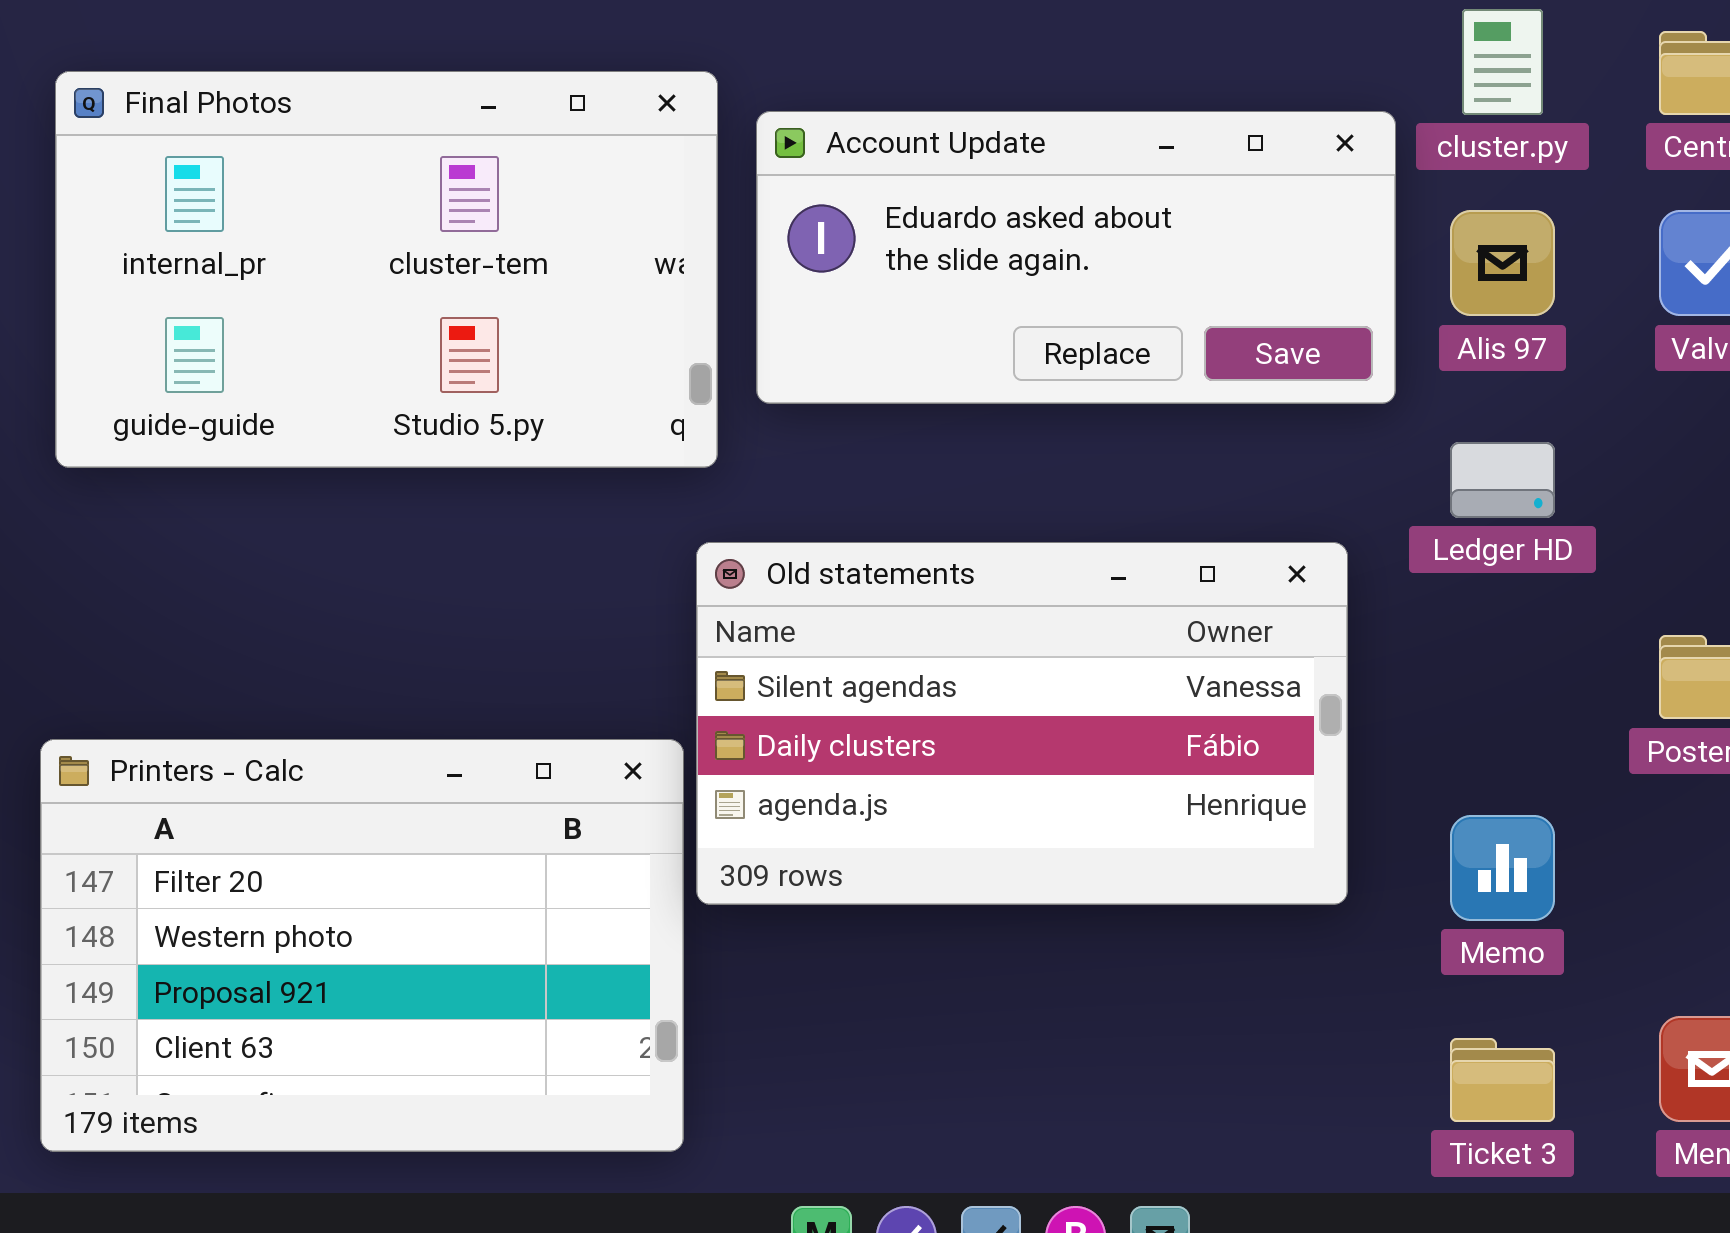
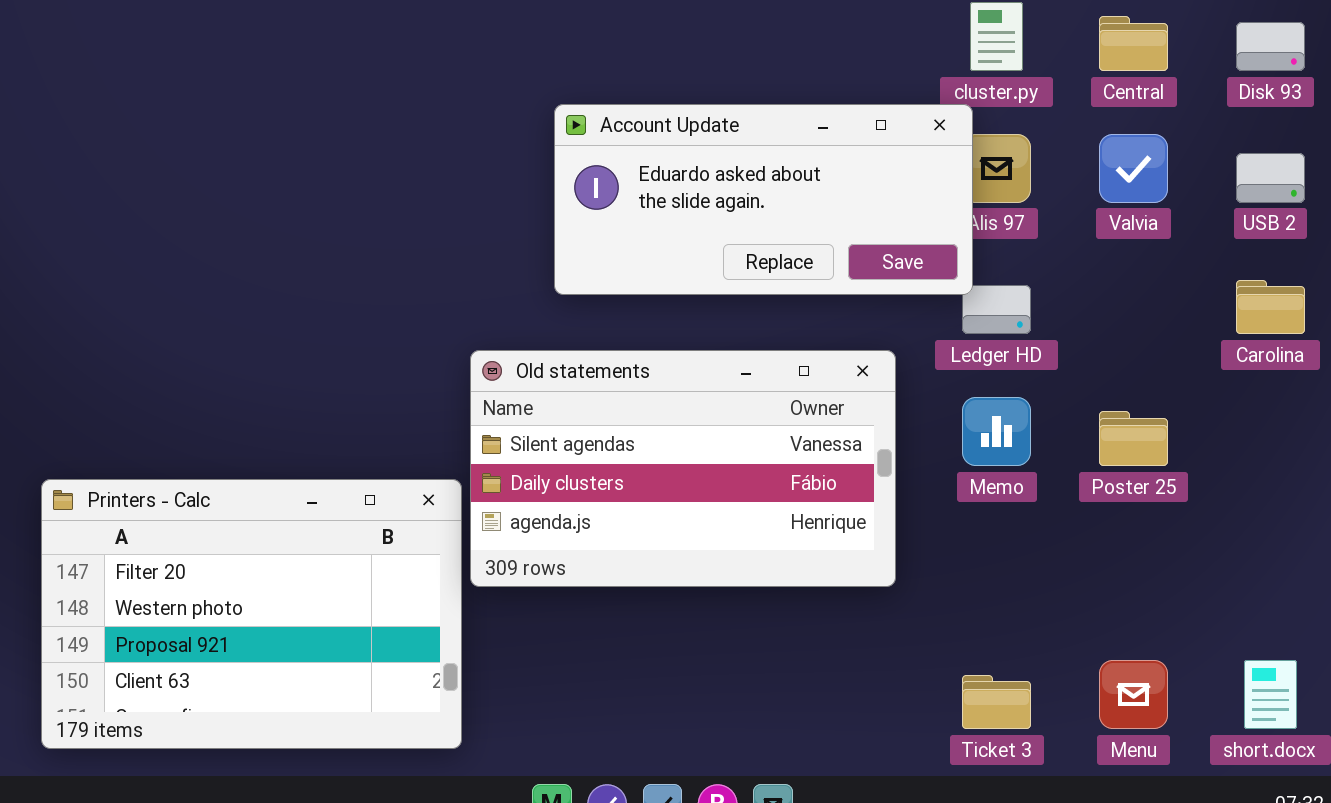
Final Photos: [55,71,718,468] -> none, closed
Account Update: [756,111,1396,404] -> [554,104,973,295], moved
Memo: [1450,815,1555,921] -> [962,397,1031,466], moved

